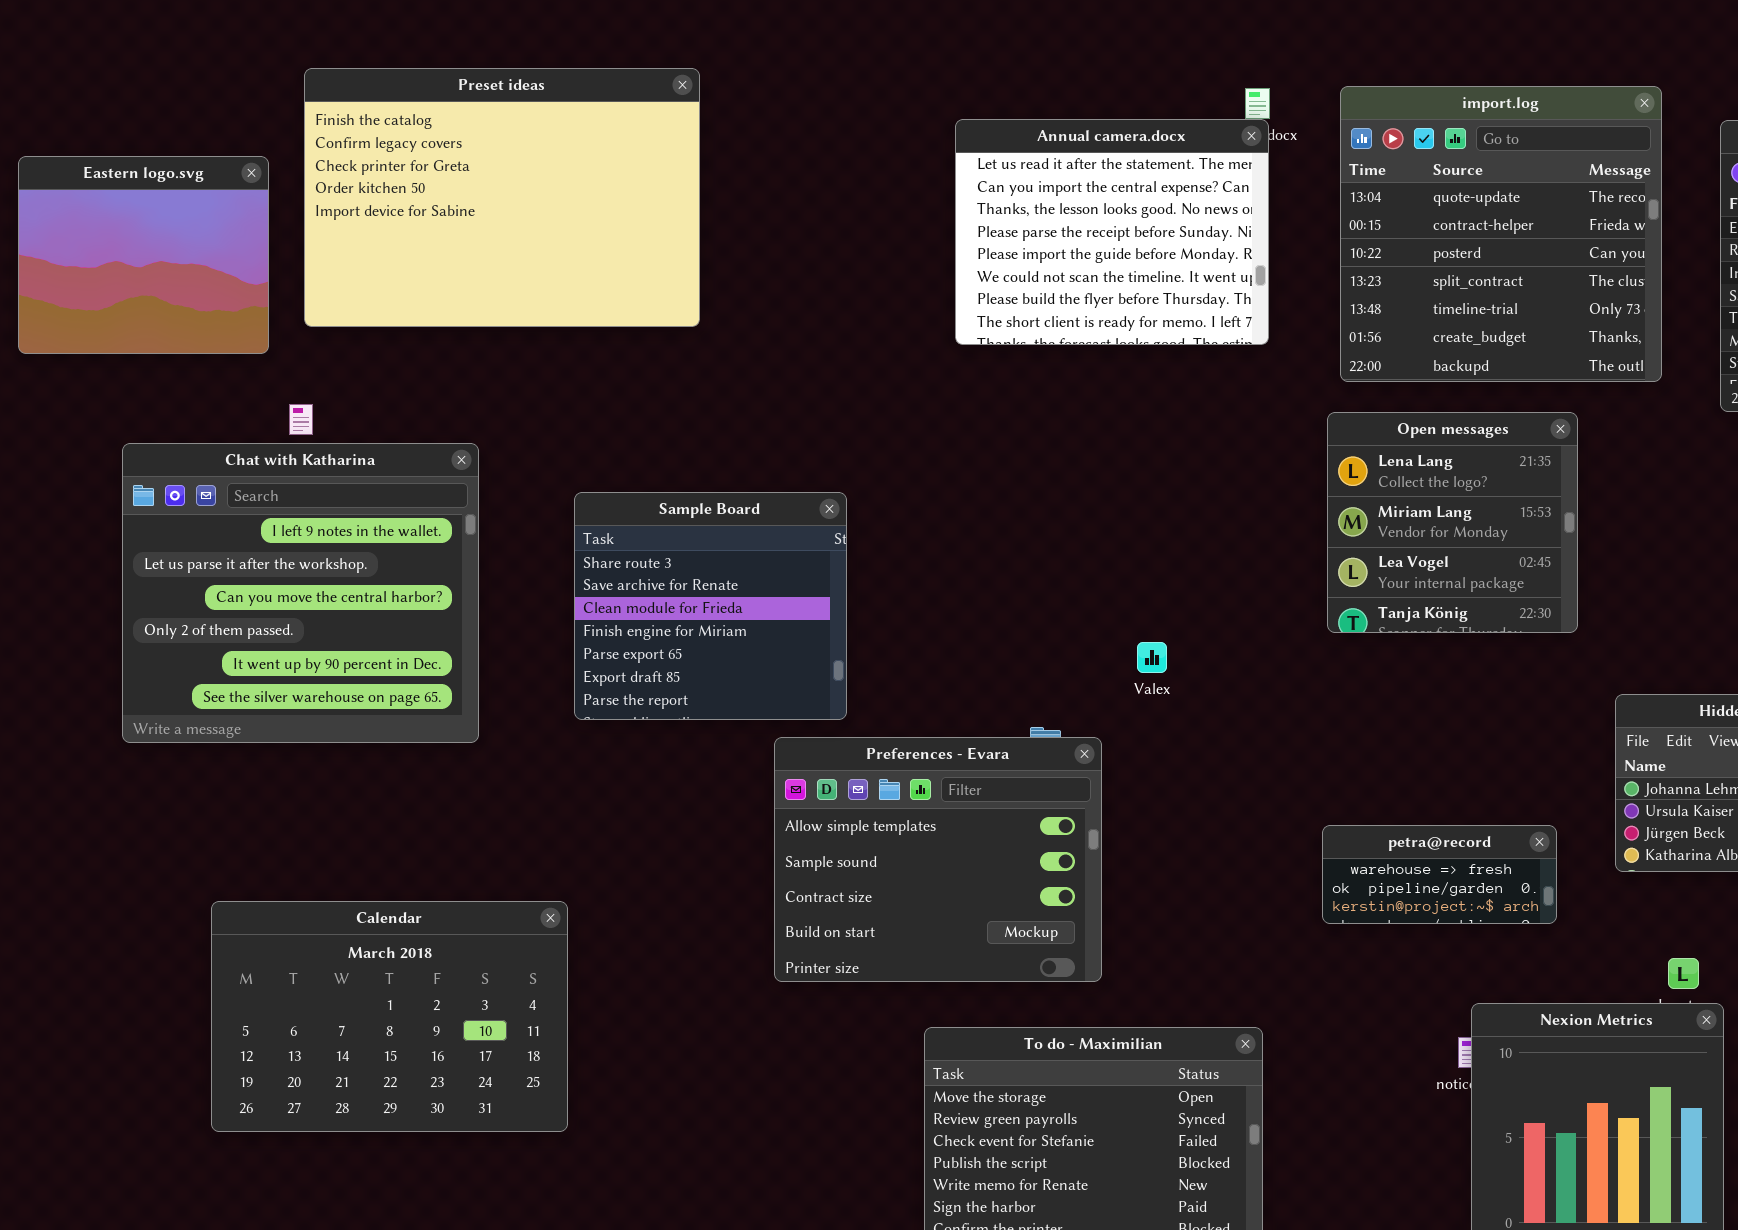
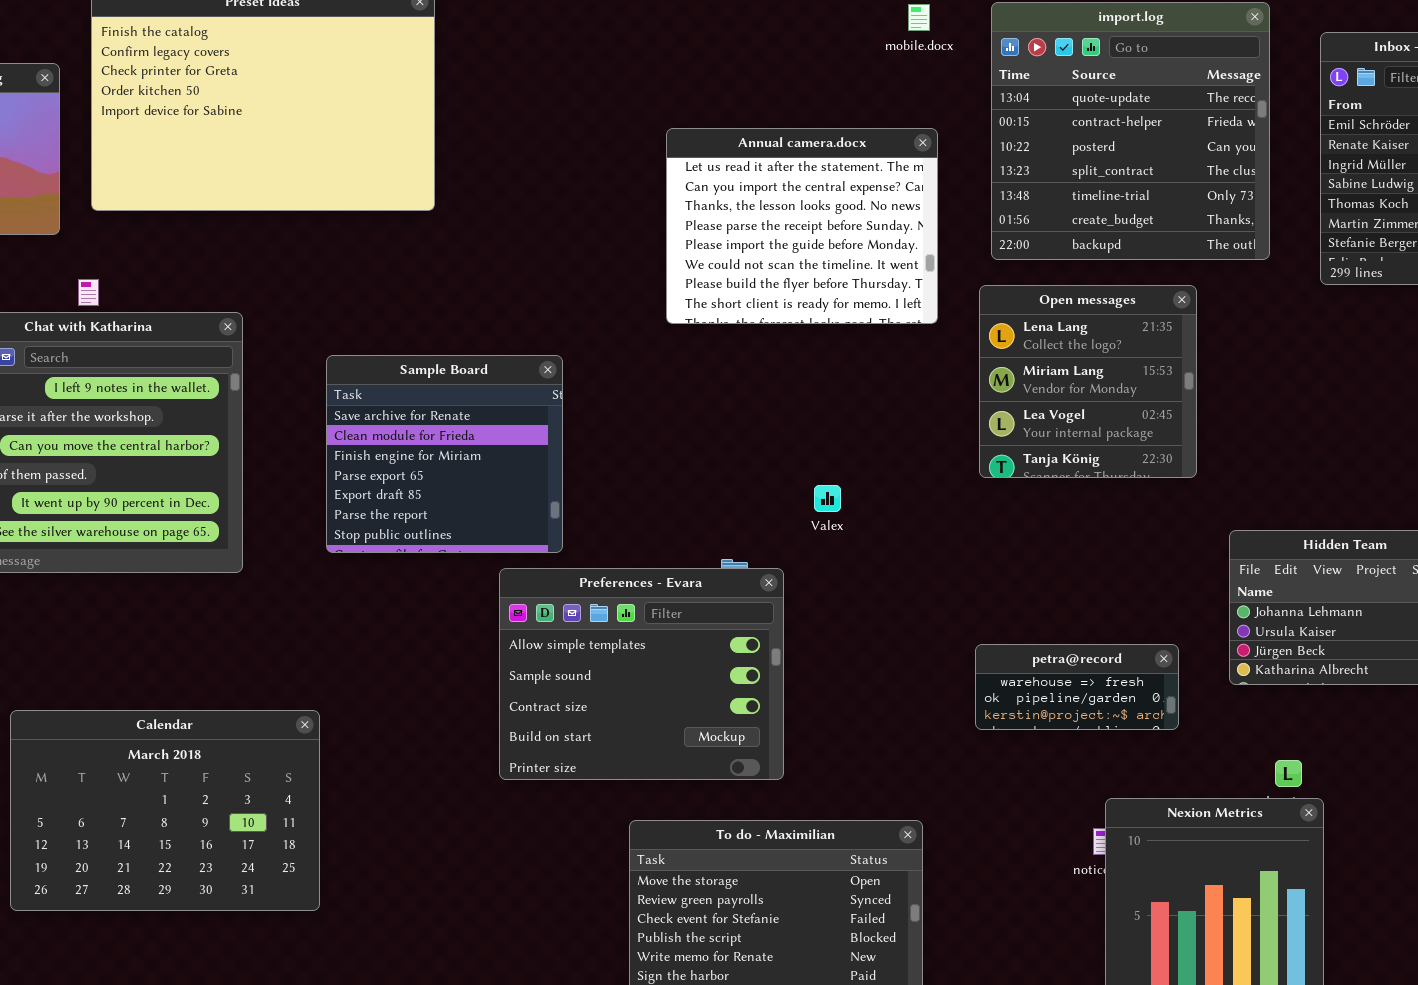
Annual camera.docx: [955,119,1269,345] -> [666,128,938,324], moved
Sample Board: [574,492,847,720] -> [326,355,563,553], scrolled down 1 row

